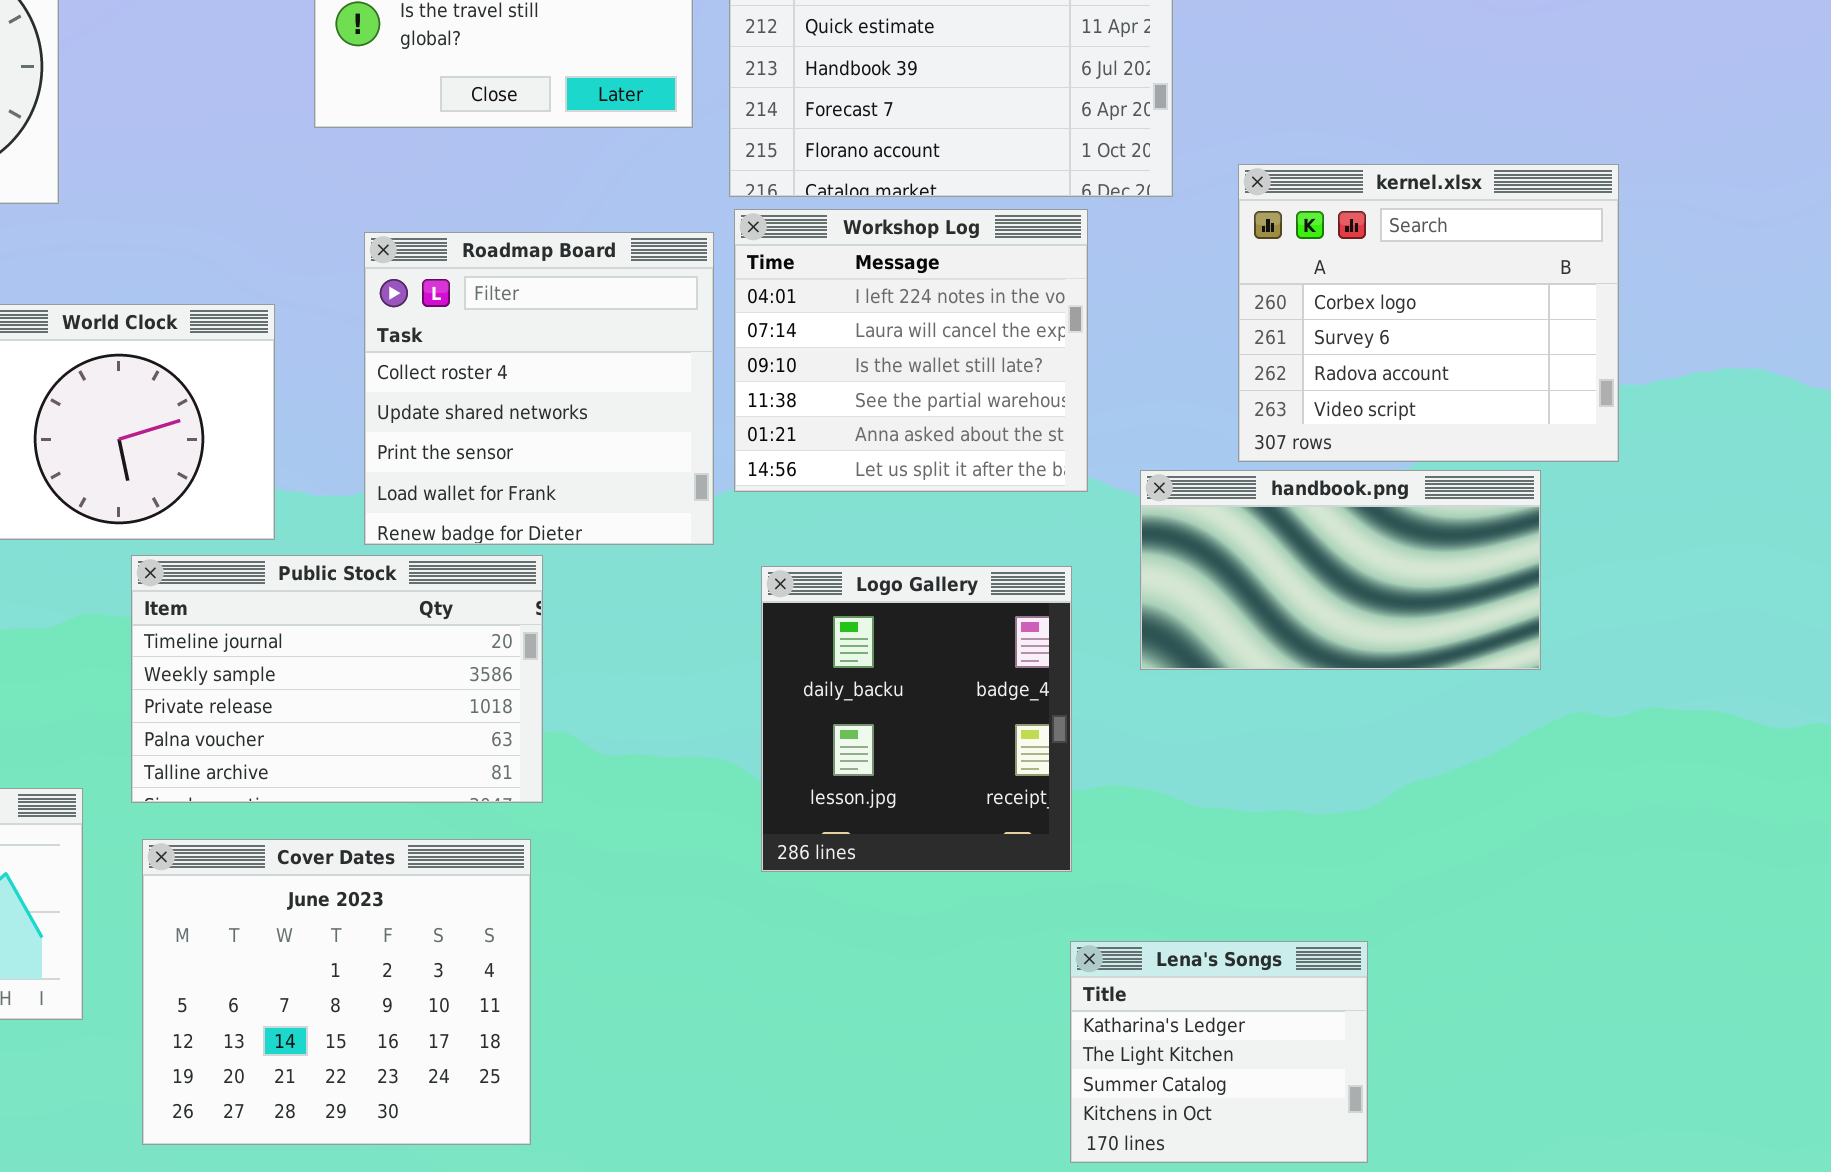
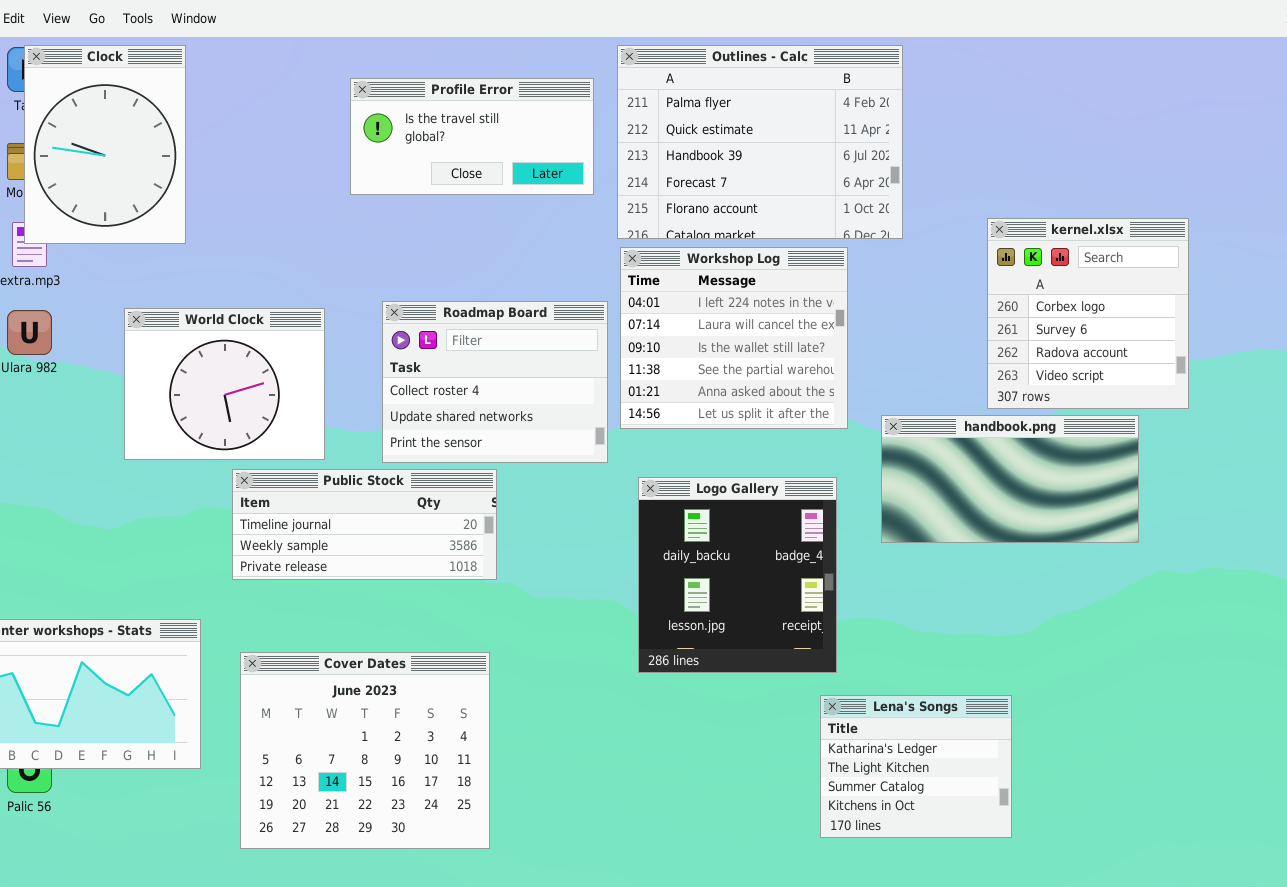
kernel.xlsx: [1238,164,1619,462] -> [987,218,1189,409], resized
Roadmap Board: [364,232,714,545] -> [382,301,608,463], resized
Public Stock: [131,555,543,803] -> [232,469,497,580], resized
Lena's Songs: [1070,941,1368,1163] -> [820,695,1012,838], moved

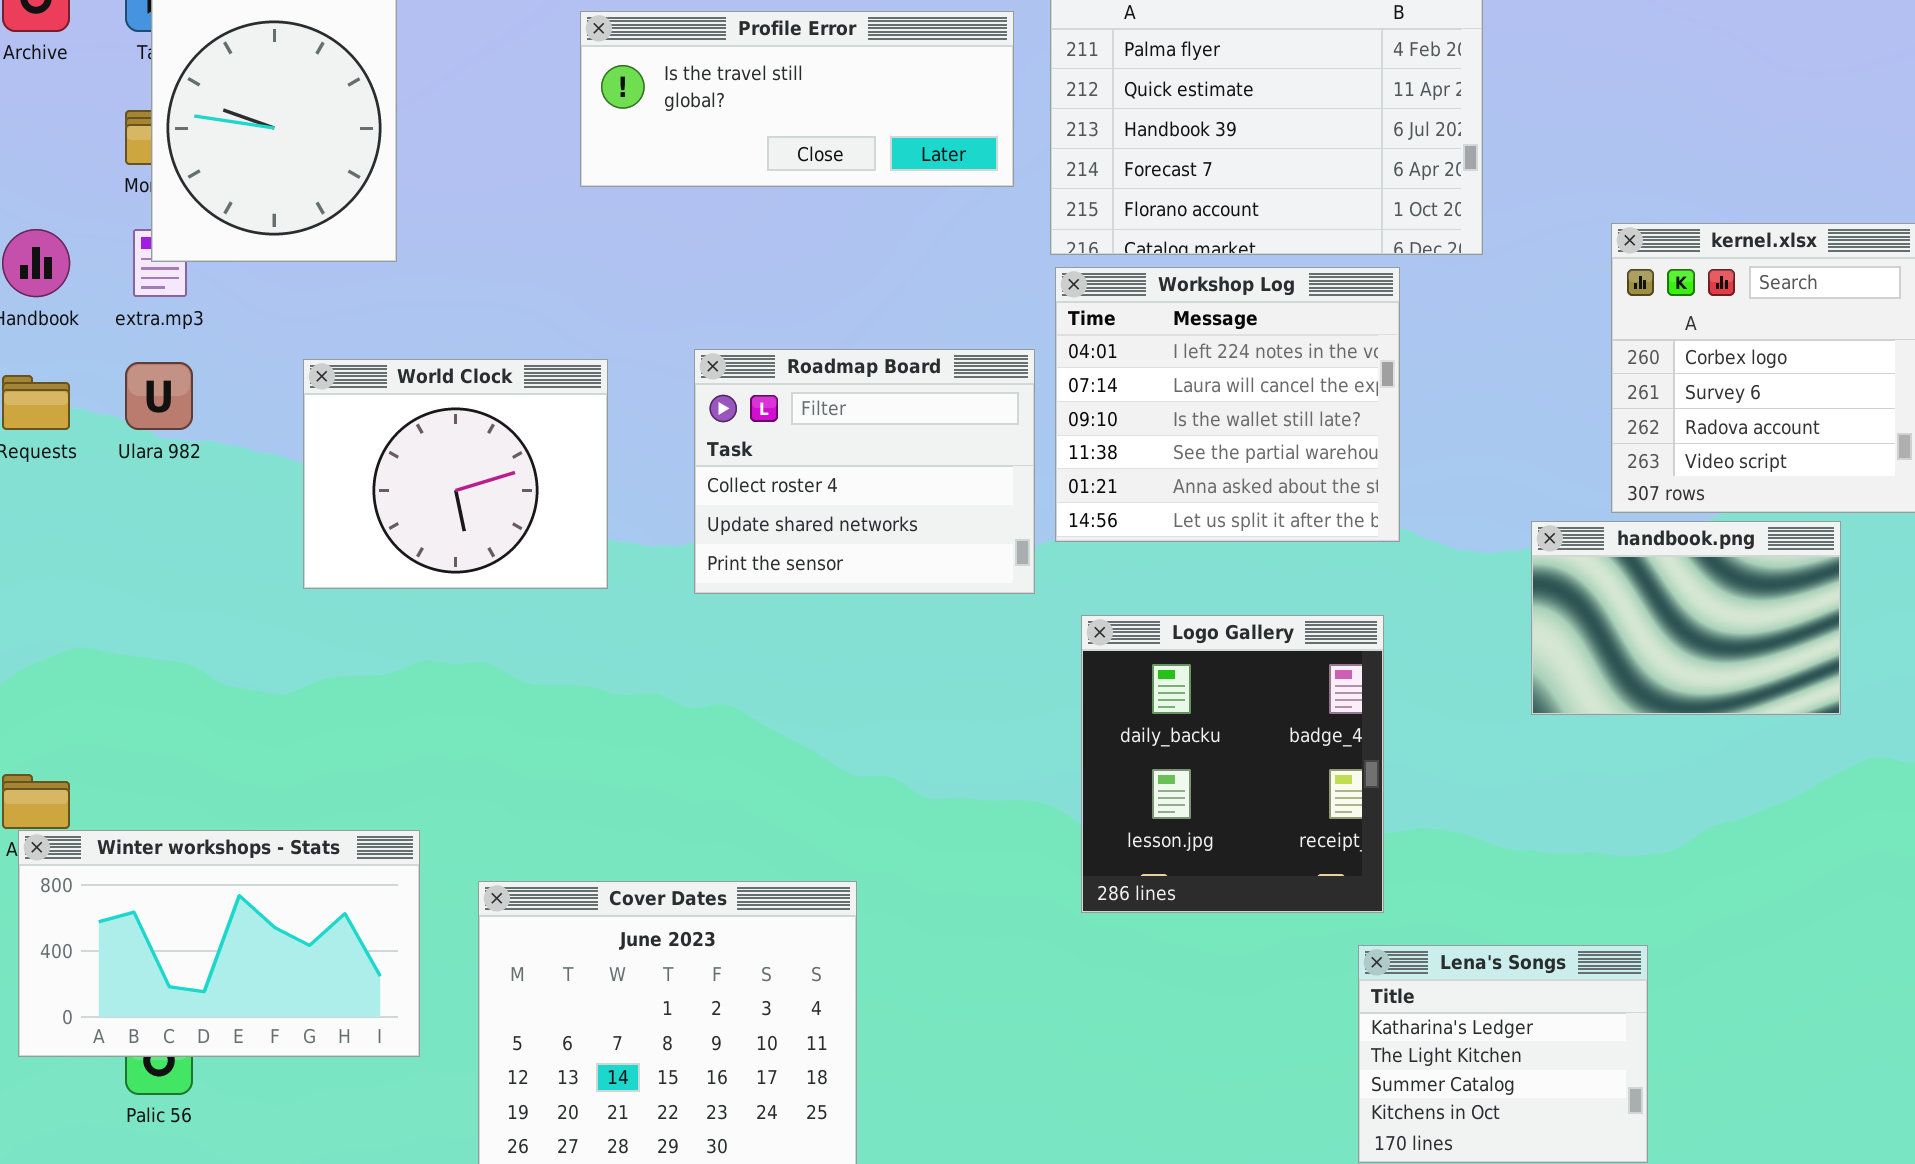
Profile Error: [350,78,594,195] -> [580,11,1014,187], resized
handbook.png: [881,415,1139,543] -> [1531,521,1841,715], resized
Public Stock: [232,469,497,580] -> none, closed

